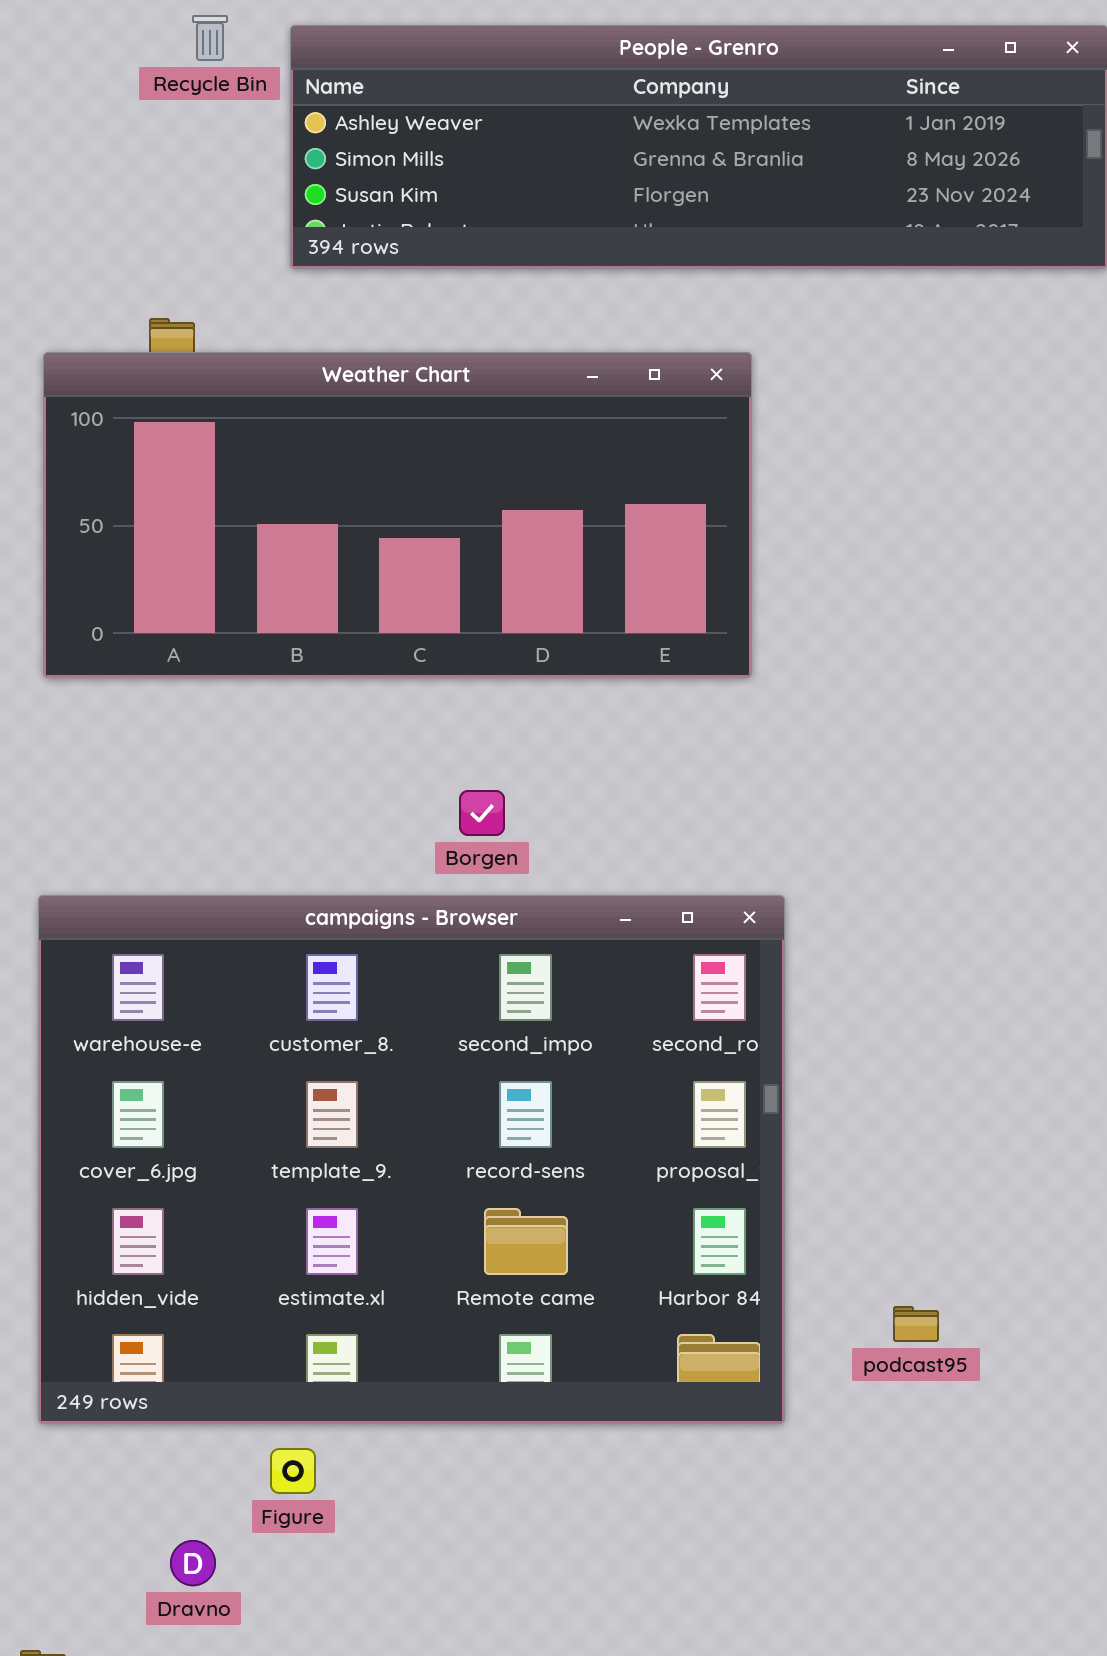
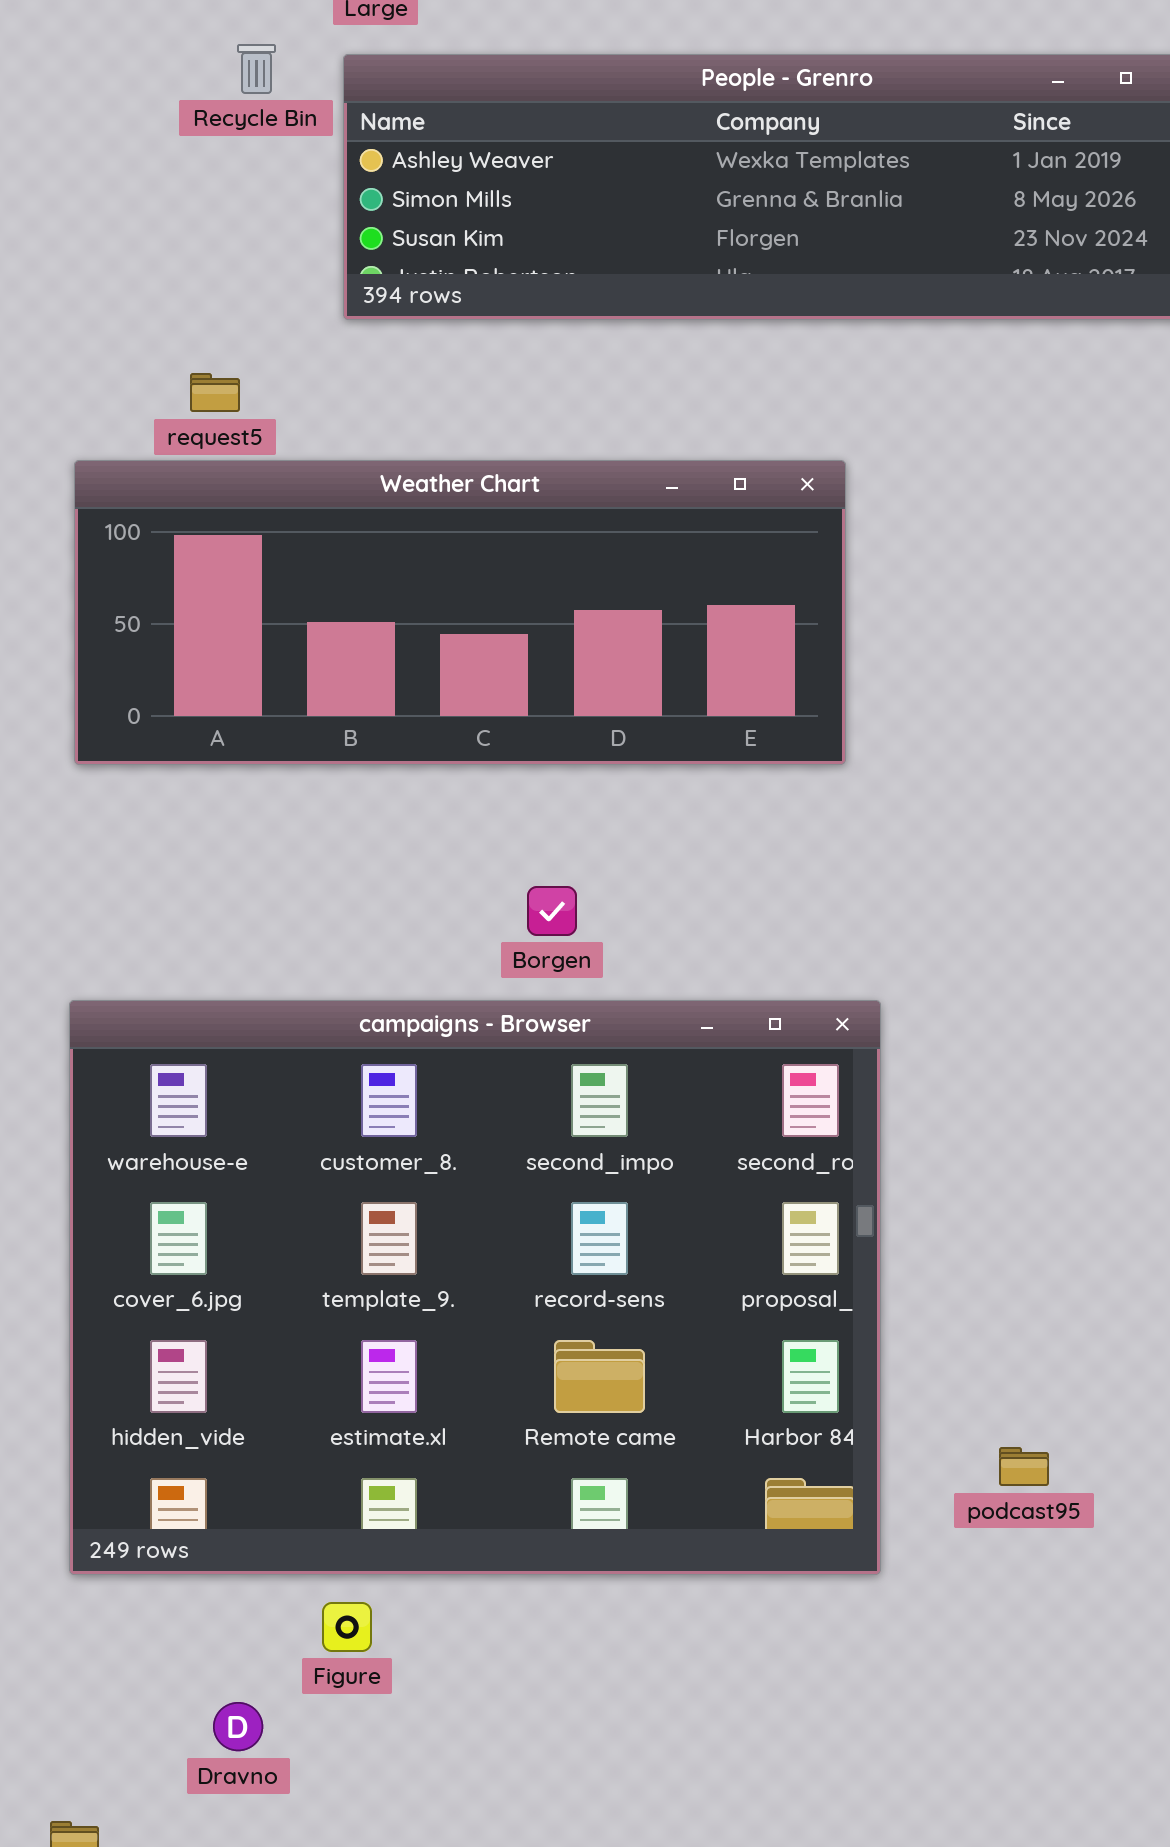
Weather Chart: [43,352,752,678] -> [74,460,846,765], resized

